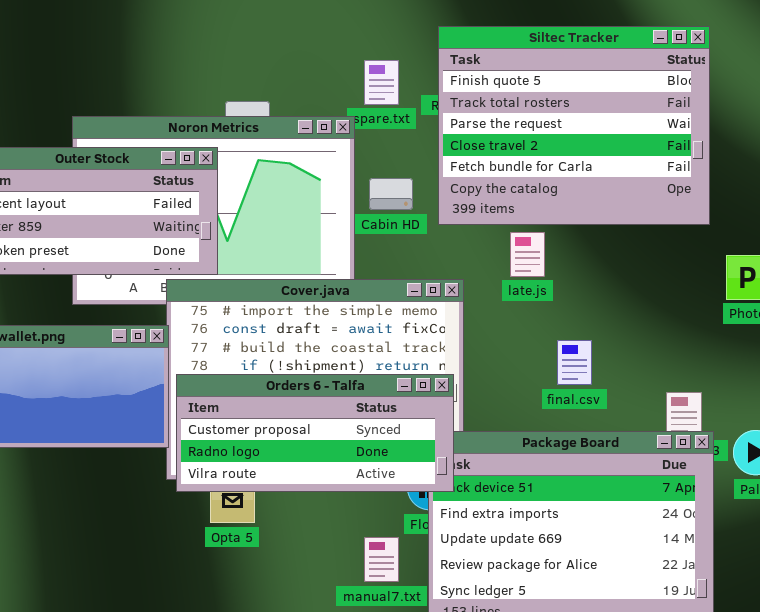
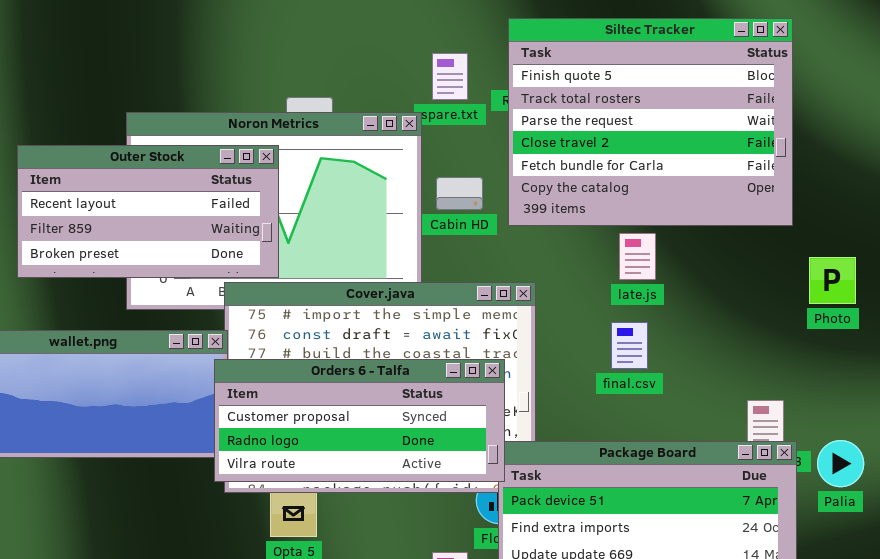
late.js: [510,232,545,277] -> [619,233,656,280], moved
final.csv: [557,340,592,385] -> [611,322,648,369], moved
Orders 6 - Talfa: [176,374,454,492] -> [214,359,505,482], moved

